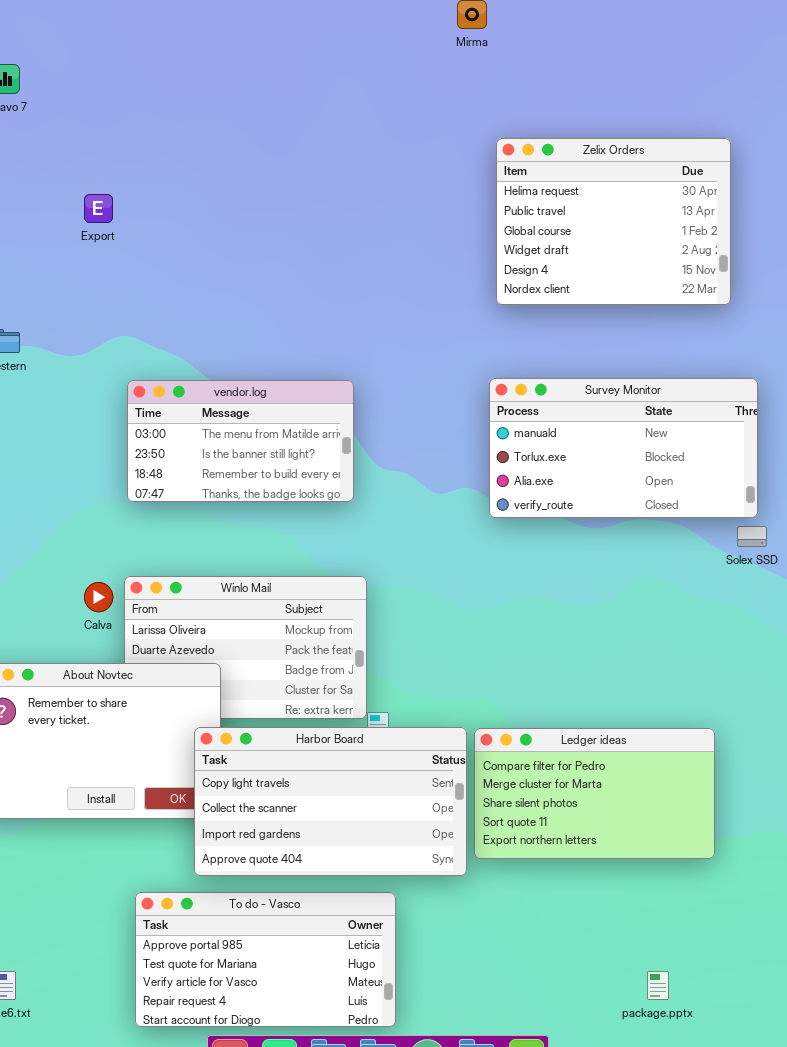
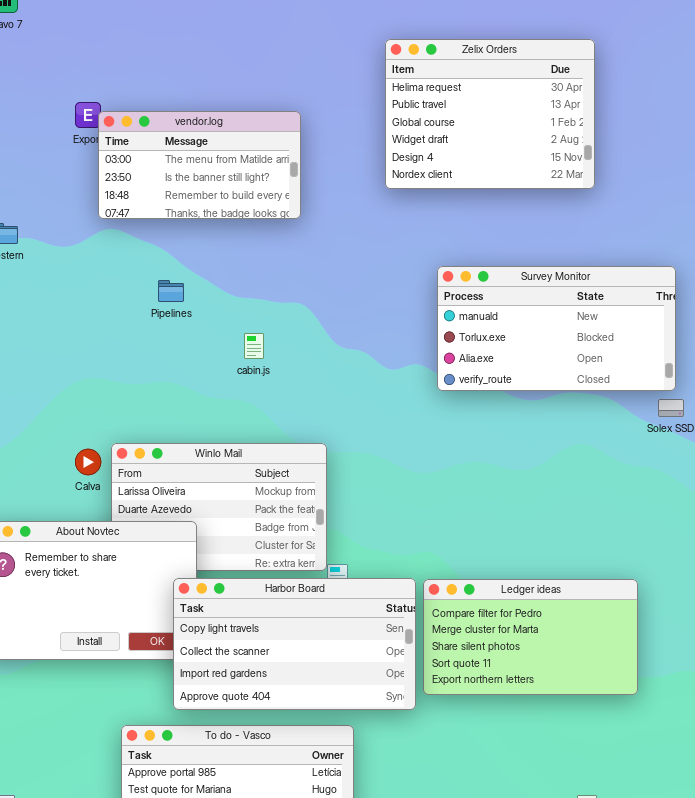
Zelix Orders: [496,138,731,305] -> [385,39,595,189], moved
vendor.log: [127,380,354,502] -> [98,111,301,219], moved

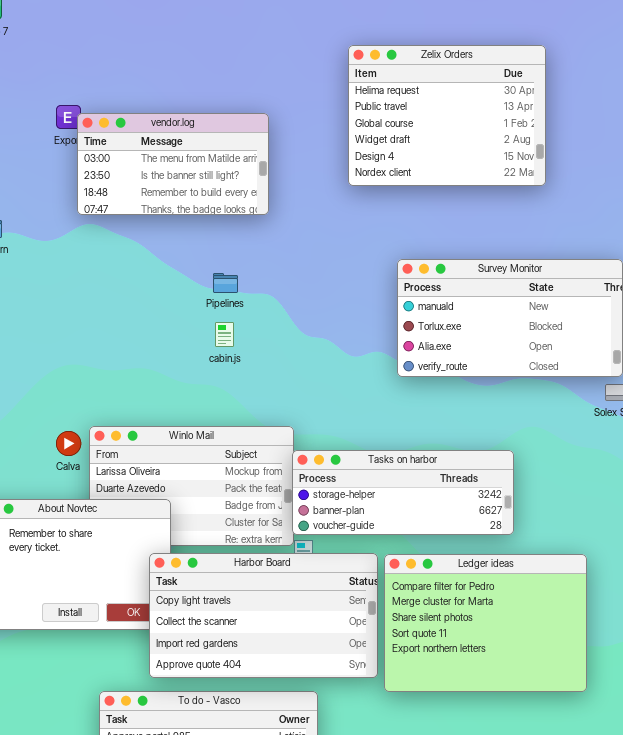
Pipelines: [158,280,184,302] -> [213,273,238,293], moved
Tasks on harbor: none -> [292,450,514,535], opened
Ledger ideas: [423,579,638,695] -> [384,554,587,692], resized

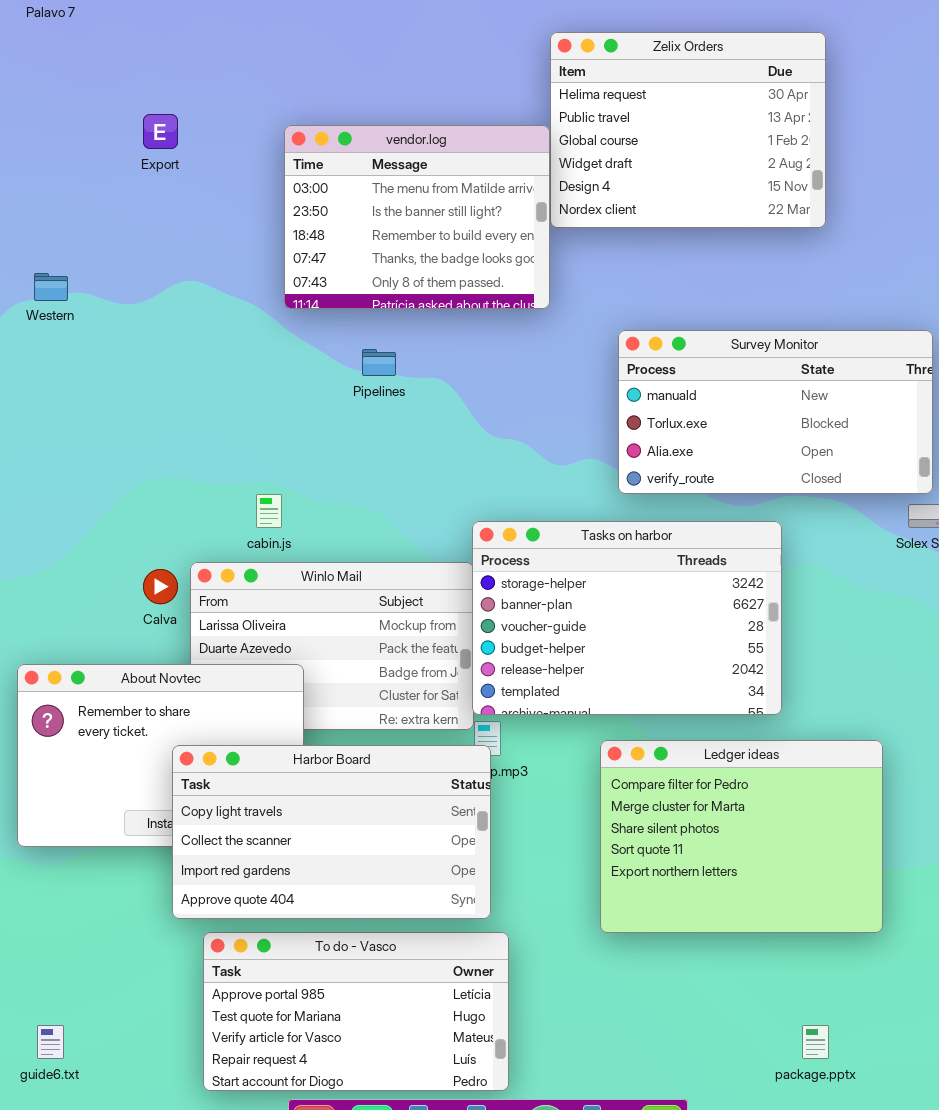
vendor.log: [77,113,269,215] -> [284,125,550,309], moved, resized
cabin.js: [215,322,234,347] -> [256,494,282,528], moved
Tasks on harbor: [292,450,514,535] -> [472,521,782,715], resized
Harbor Board: [149,553,378,678] -> [172,745,491,919], moved

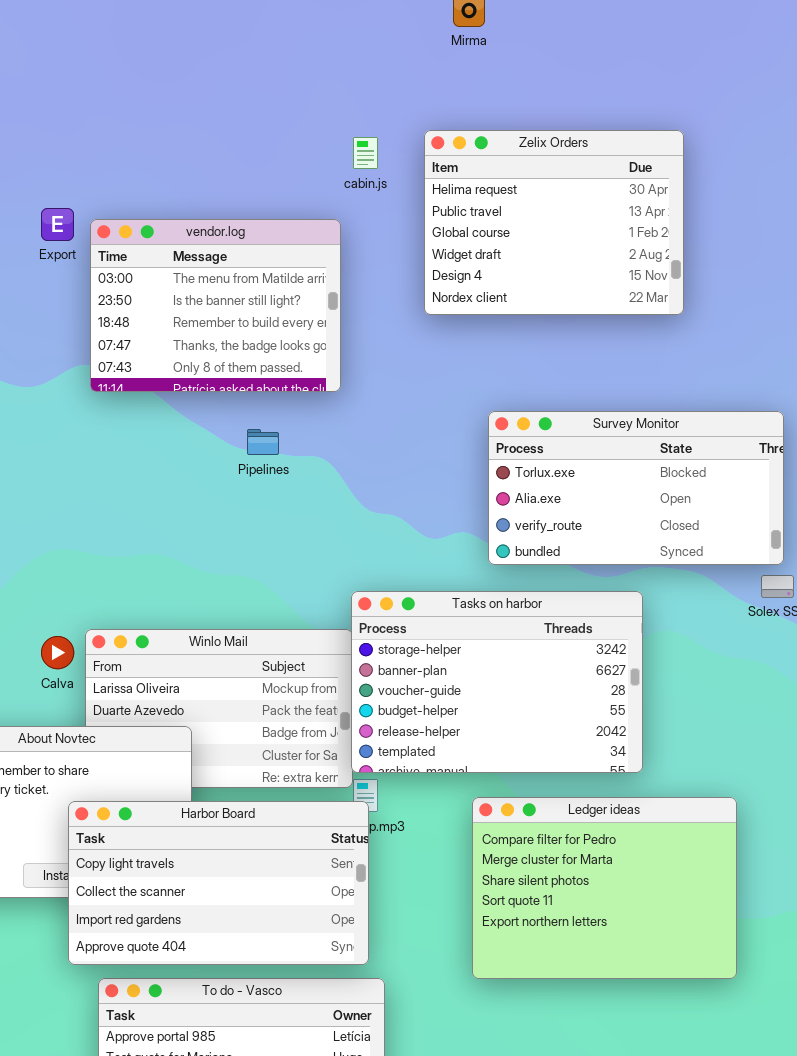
vendor.log: [284,125,550,309] -> [90,219,341,392], moved
Survey Monitor: [618,330,933,494] -> [488,411,784,565], scrolled down 1 row
cabin.js: [256,494,282,528] -> [353,137,378,169], moved

